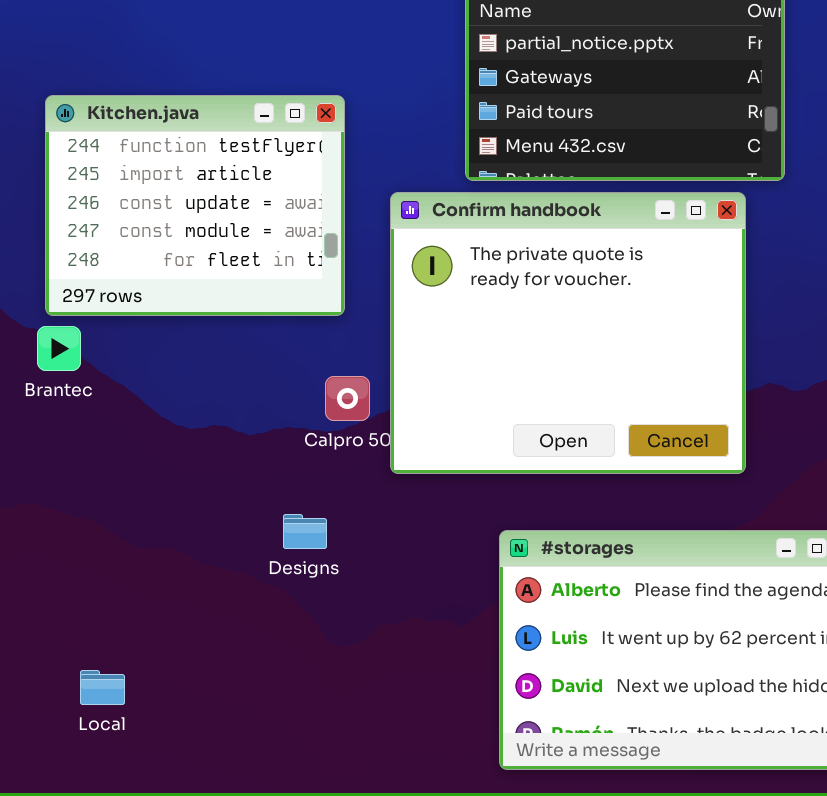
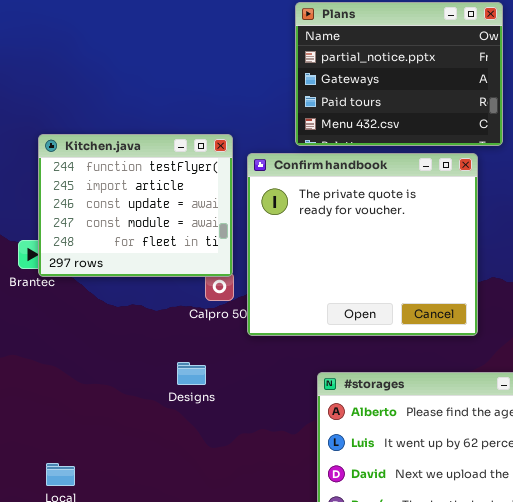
Kitchen.java: [45,95,345,316] -> [38,134,233,277], moved

